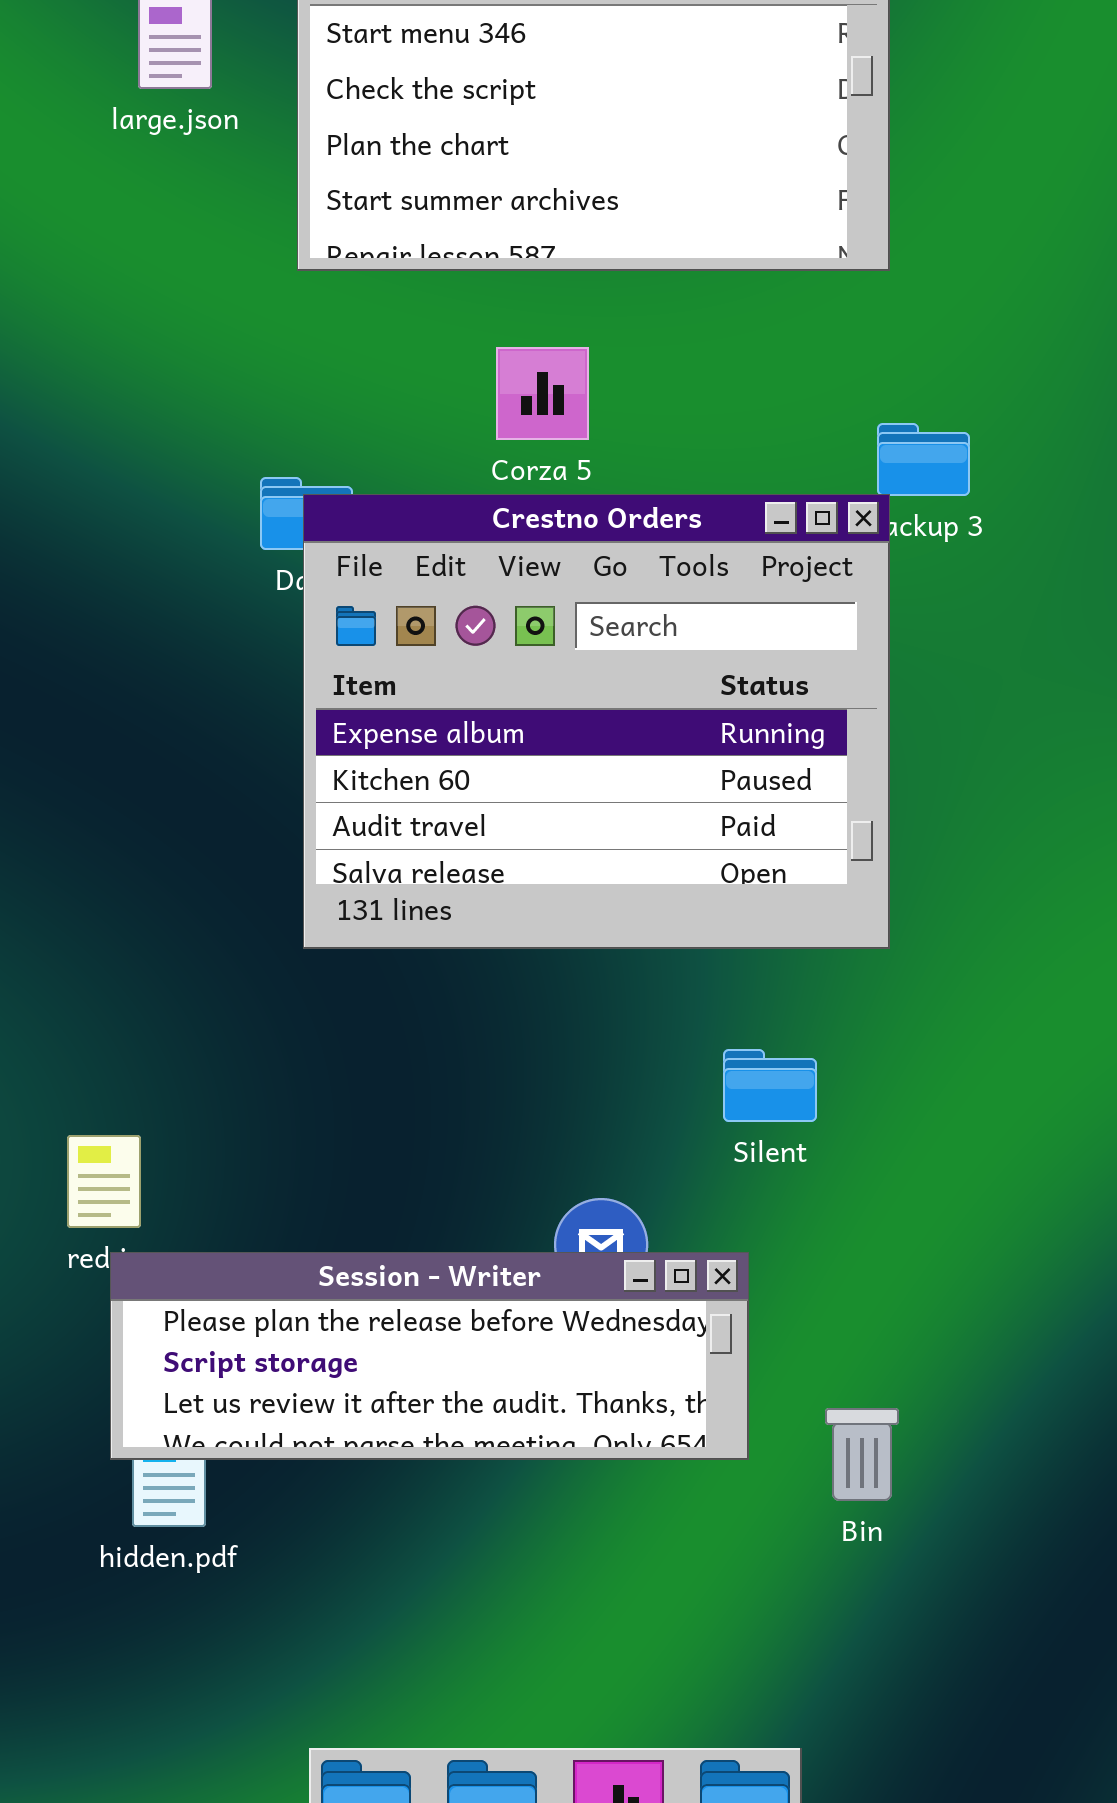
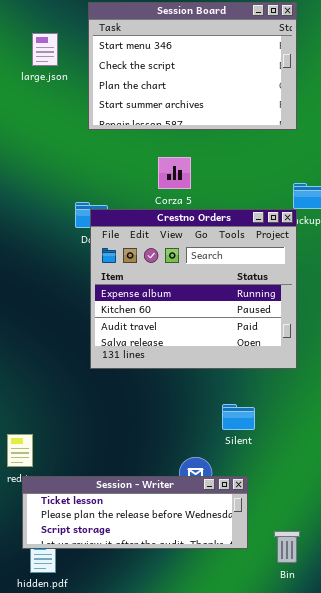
Silent: [723,1049,817,1122] -> [222,404,255,430], moved
Session - Writer: [110,1252,749,1460] -> [22,476,248,549], scrolled up 1 row

